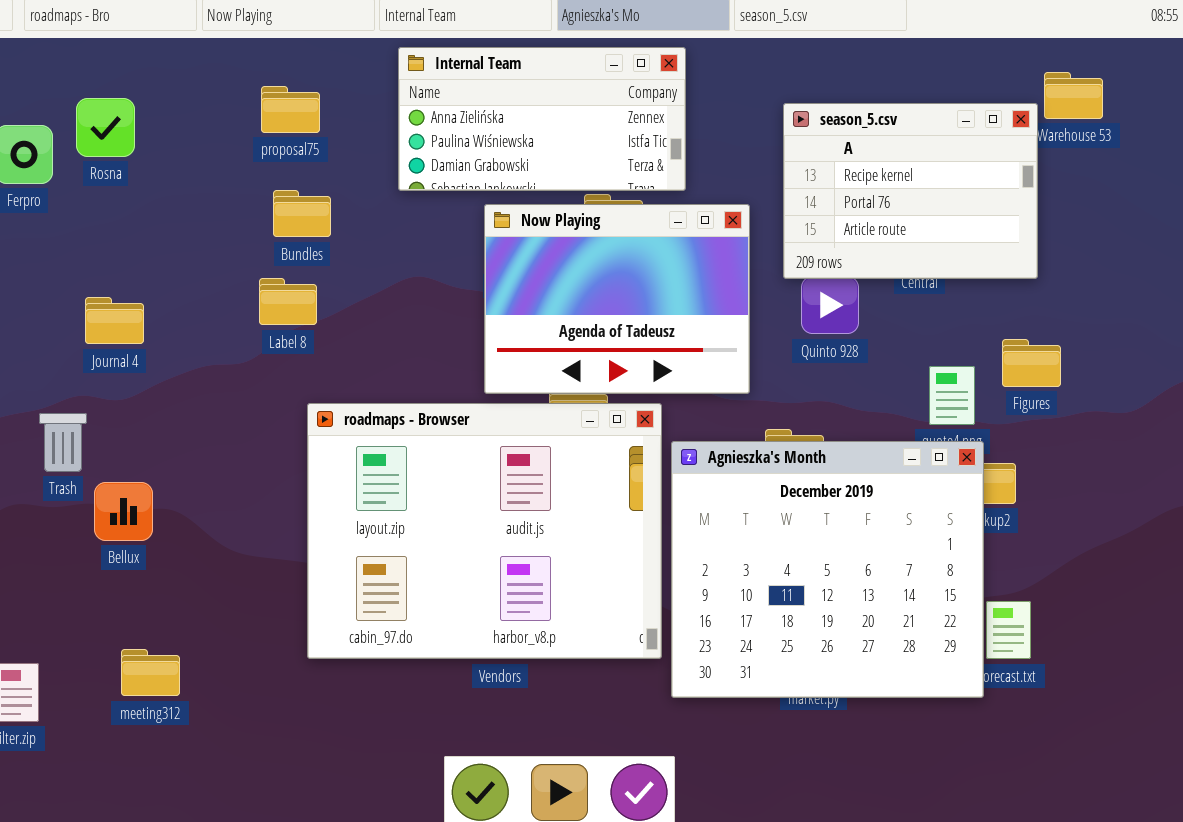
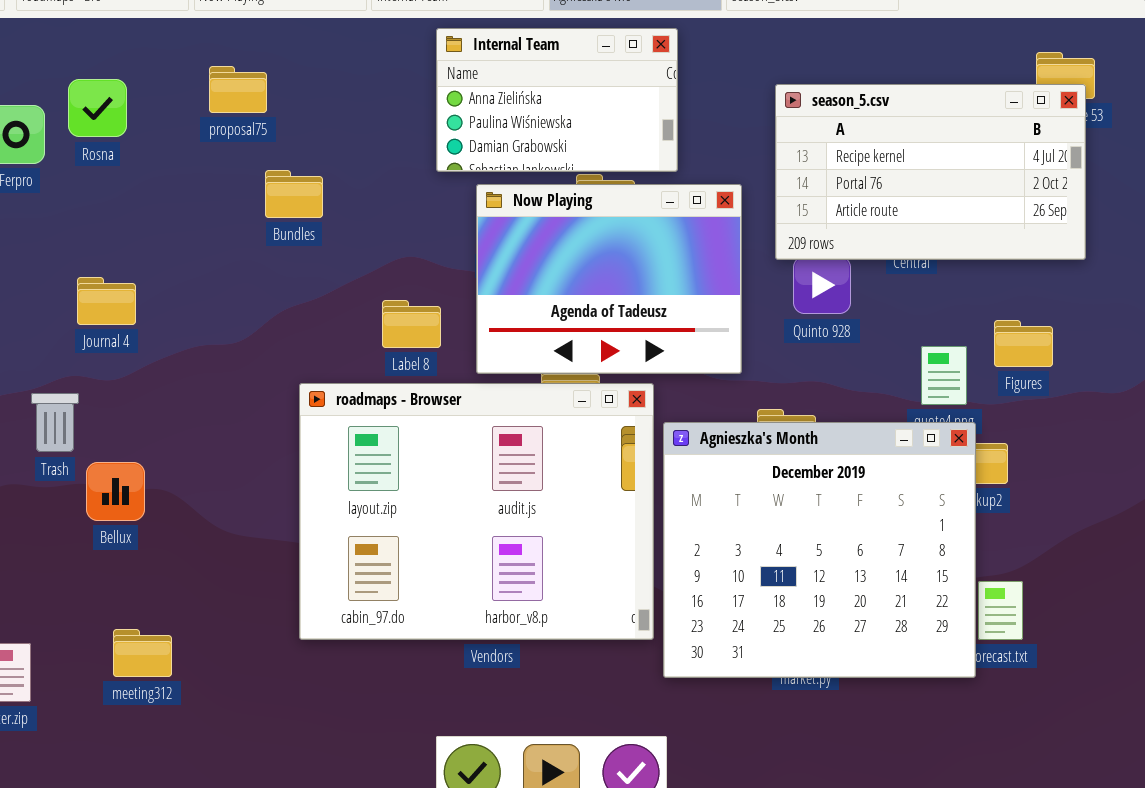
Internal Team: [398,47,686,191] -> [436,28,678,172], resized
proposal75: [261,86,320,133] -> [209,66,267,113], moved
season_5.csv: [783,103,1038,279] -> [775,84,1086,260], resized
Label 8: [259,278,317,325] -> [382,300,441,348], moved

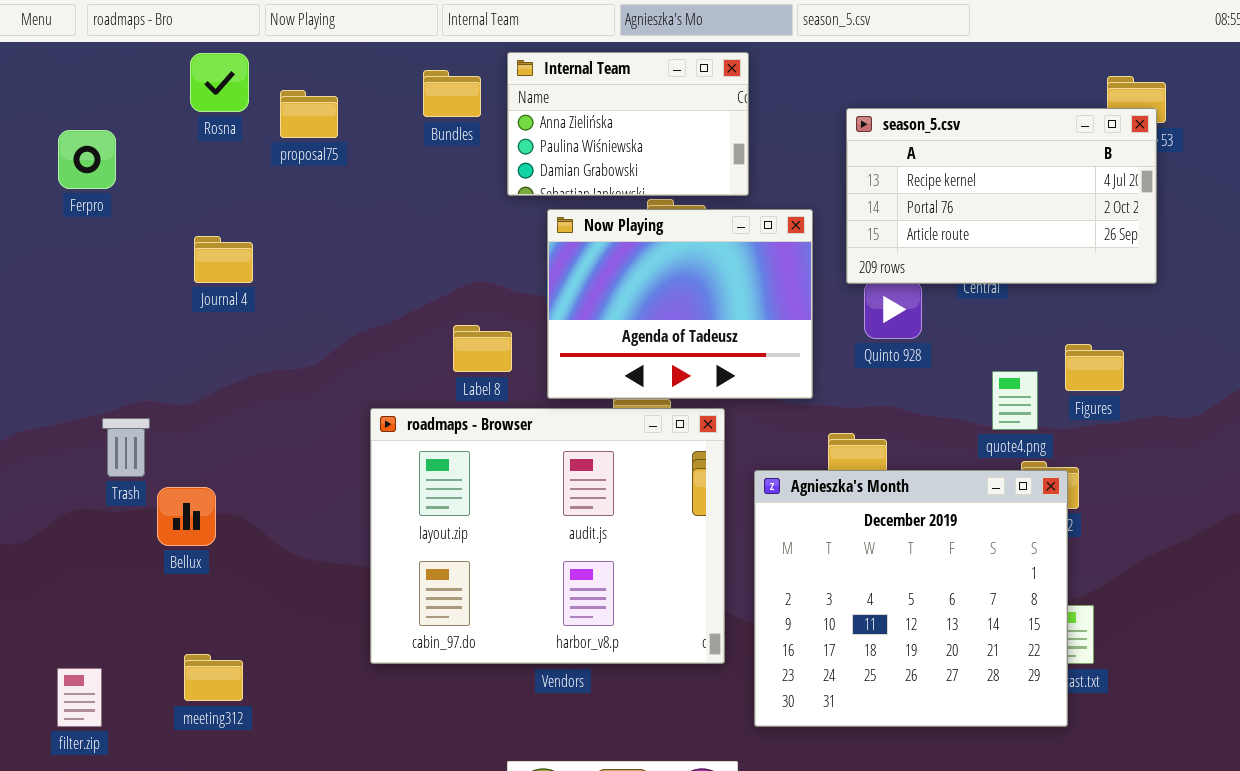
Rosna: [68,79,127,137] -> [190,53,249,112], moved
Bundles: [265,170,323,218] -> [423,70,481,117], moved
Journal 4: [77,277,136,325] -> [194,236,253,283], moved
Agnieszka's Month: [663,422,976,678] -> [754,470,1068,727], moved

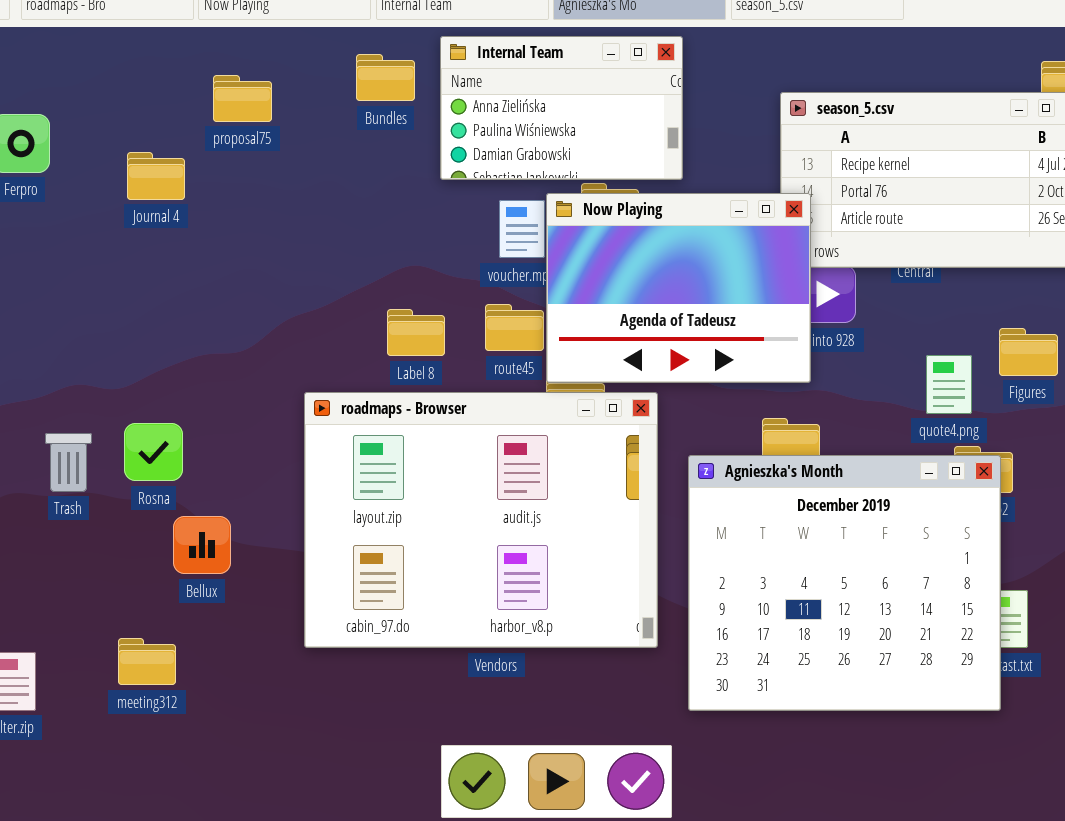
Rosna: [190,53,249,112] -> [124,423,183,481], moved
Now Playing: [547,209,813,399] -> [546,193,811,383], moved
Journal 4: [194,236,253,283] -> [127,152,185,200], moved
Trash: [102,418,150,477] -> [45,433,92,492], moved
Bellux: [157,487,216,546] -> [173,516,231,574], moved

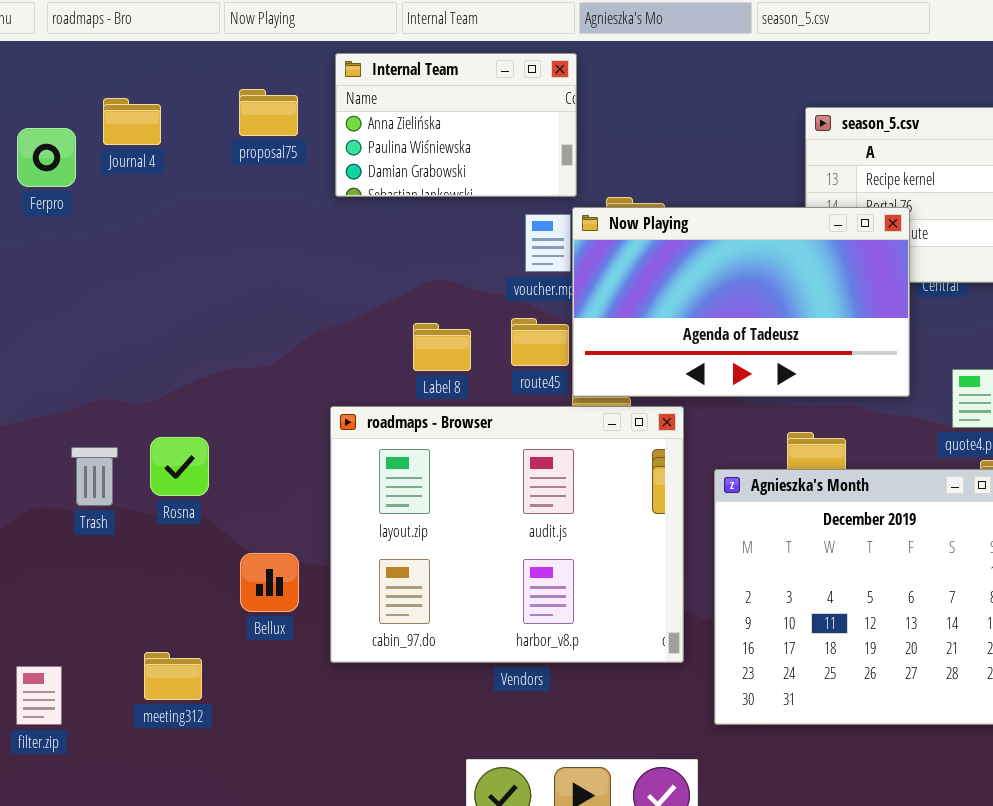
Internal Team: [440,36,683,180] -> [335,53,577,197], moved
Journal 4: [127,152,185,200] -> [103,98,161,145], moved
Now Playing: [546,193,811,383] -> [572,207,910,397], resized
Bellux: [173,516,231,574] -> [240,553,299,612], moved

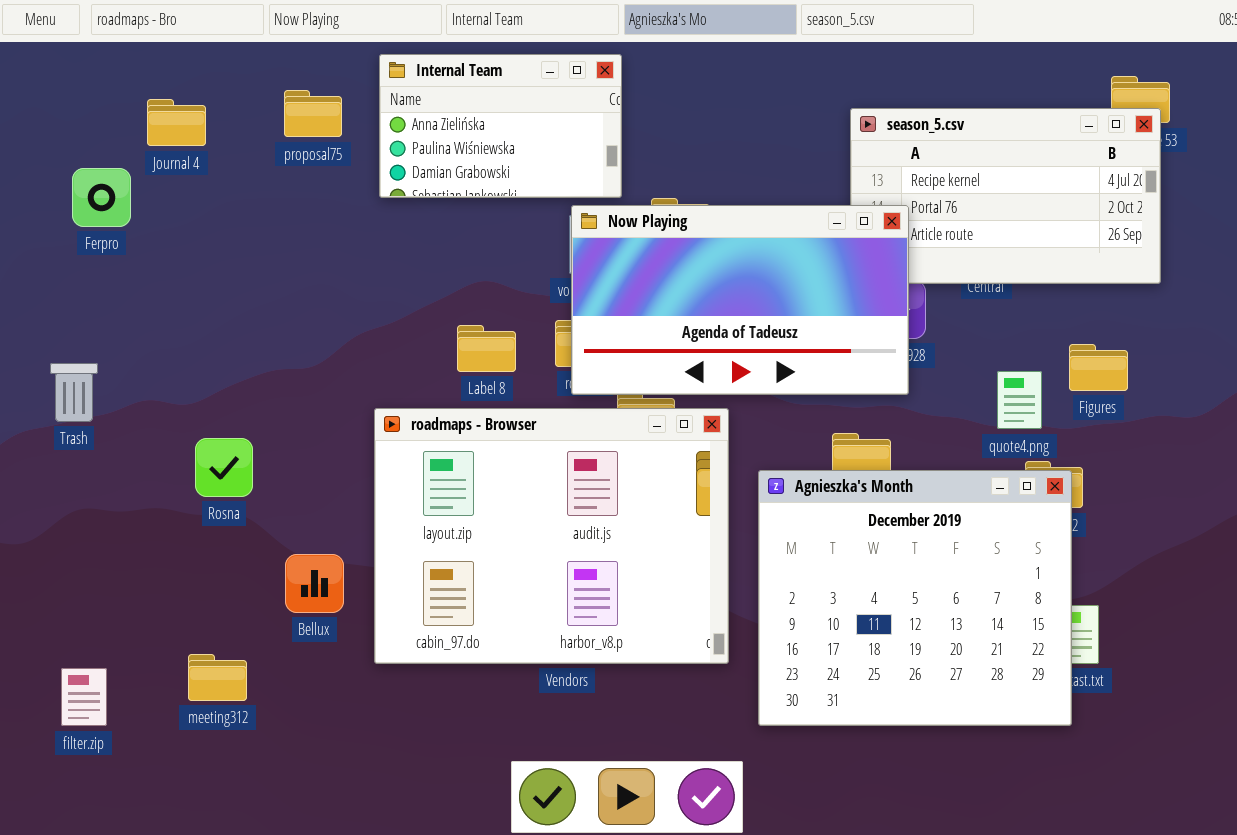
Ferpro: [17,128,76,187] -> [72,168,131,227], moved
Now Playing: [572,207,910,397] -> [571,205,909,395], moved
Trash: [71,447,118,506] -> [50,363,98,422], moved

